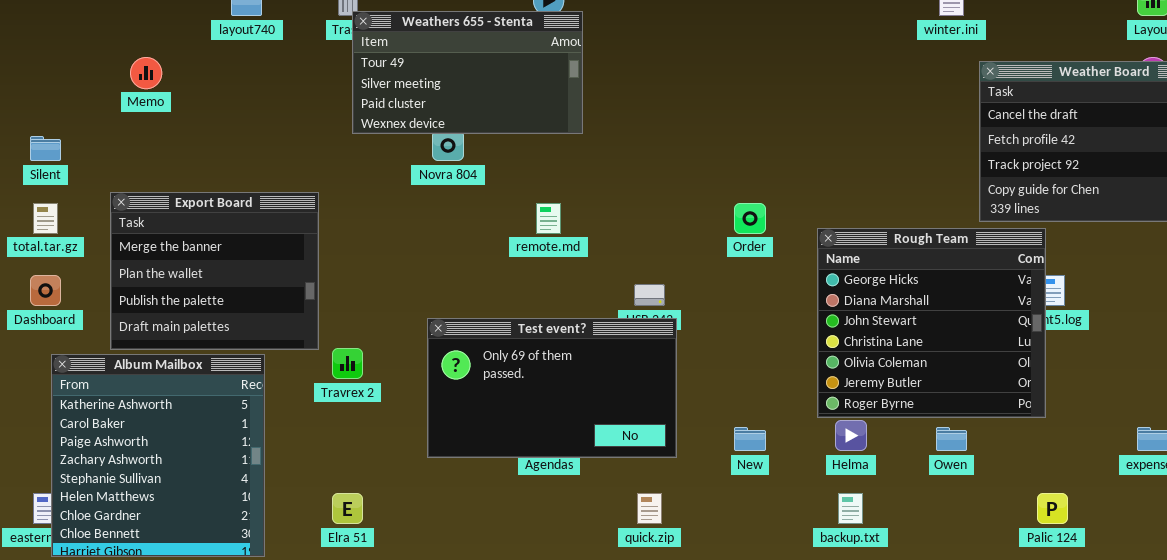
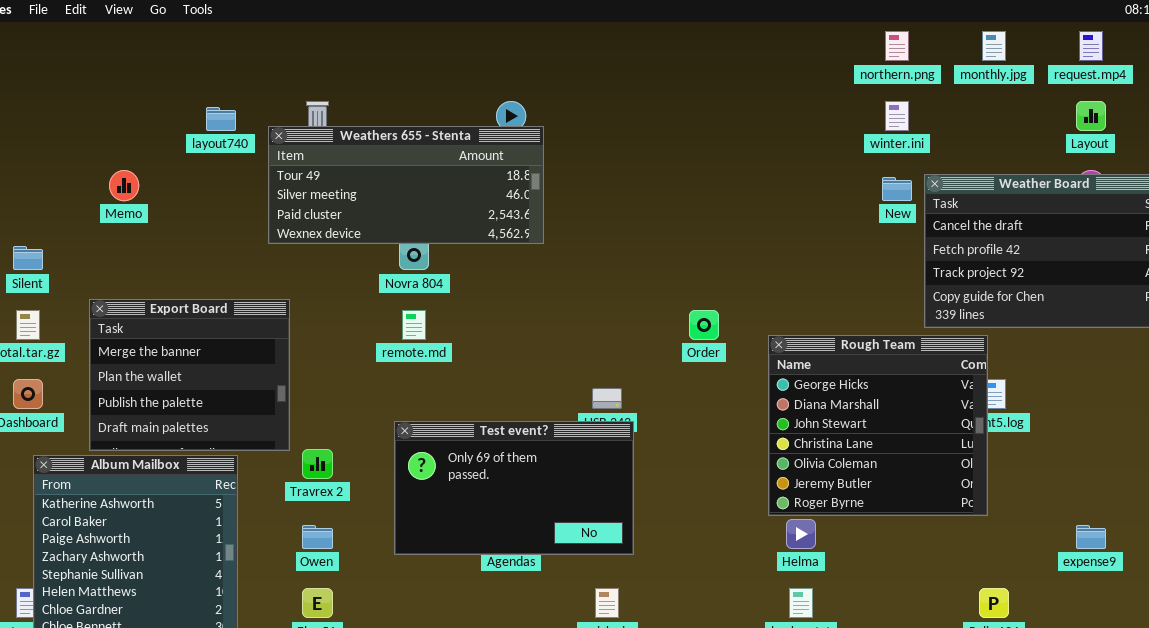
Weathers 655 - Stenta: [352,11,583,134] -> [268,126,544,244], resized
remote.md: [536,203,561,234] -> [402,310,426,340], moved
New: [734,427,766,451] -> [882,177,912,201], moved
Owen: [936,427,967,451] -> [302,525,333,549], moved

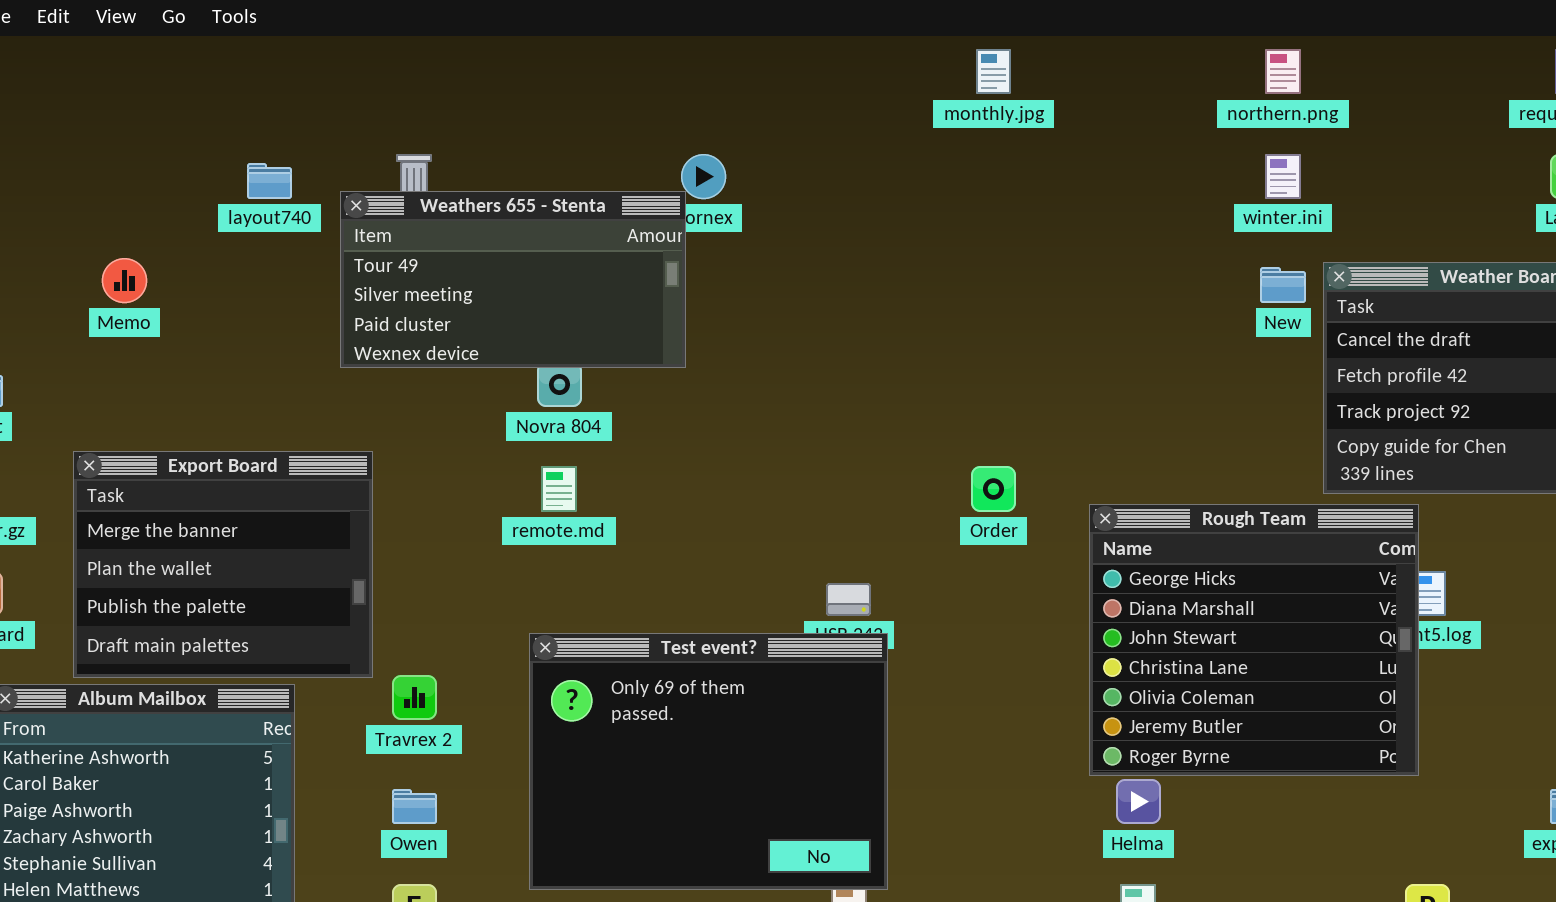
monthly.jpg: [982,31,1006,61] -> [976,49,1011,94], moved
Weathers 655 - Stenta: [268,126,544,244] -> [340,191,686,368], resized
Test event?: [394,421,634,555] -> [529,633,888,890], resized

